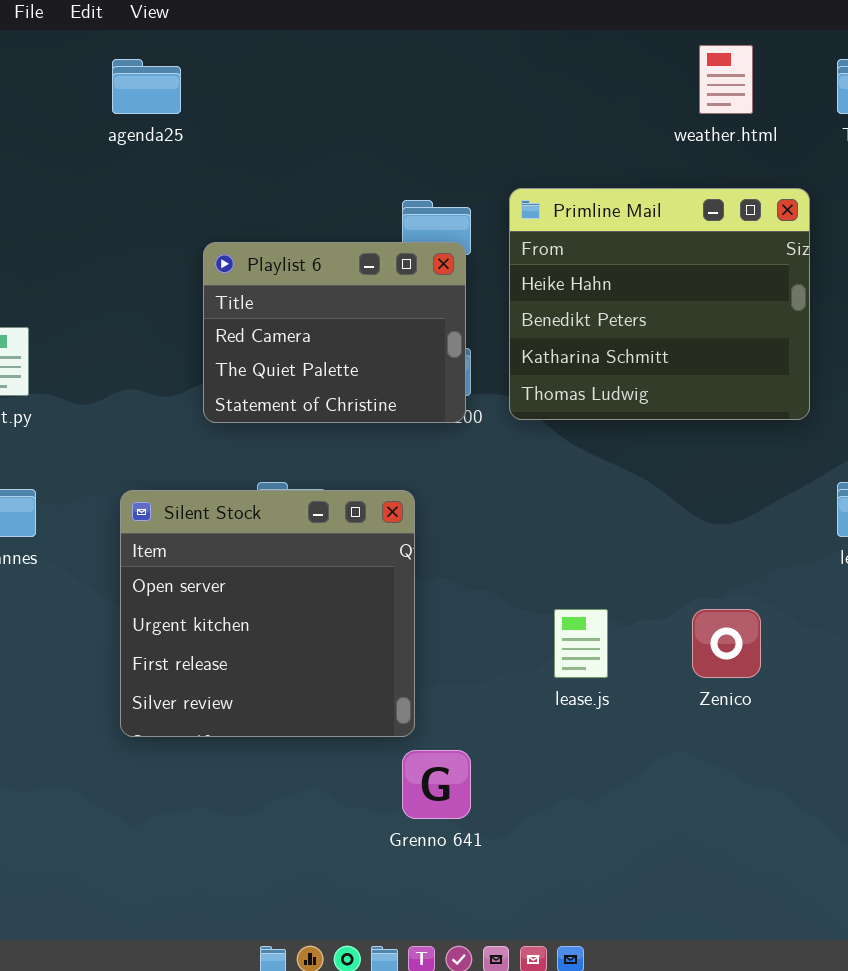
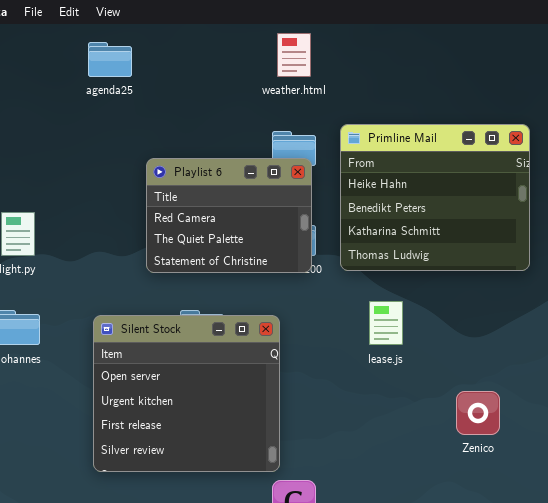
weather.html: [699,45,753,114] -> [277,33,311,77], moved
lease.js: [554,609,608,678] -> [369,301,403,345], moved

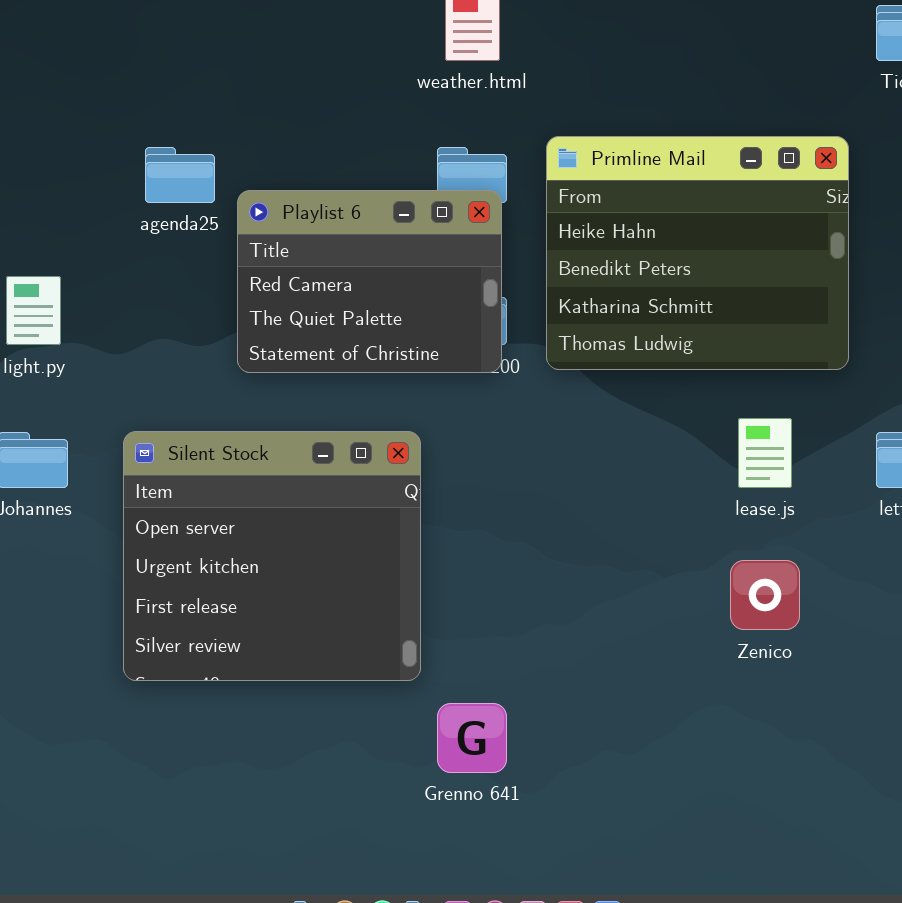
agenda25: [88,42,132,77] -> [145,147,215,203], moved
lease.js: [369,301,403,345] -> [738,418,792,488], moved
Silent Stock: [93,315,280,472] -> [123,431,421,681], moved

